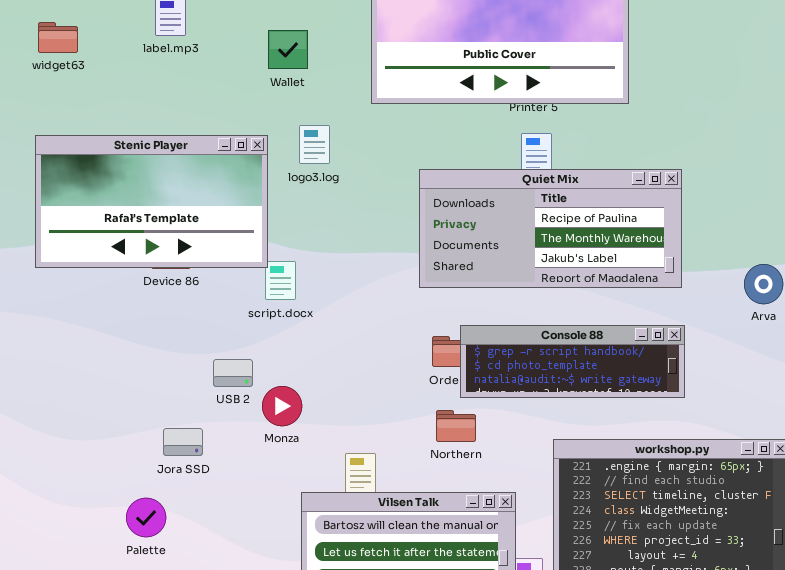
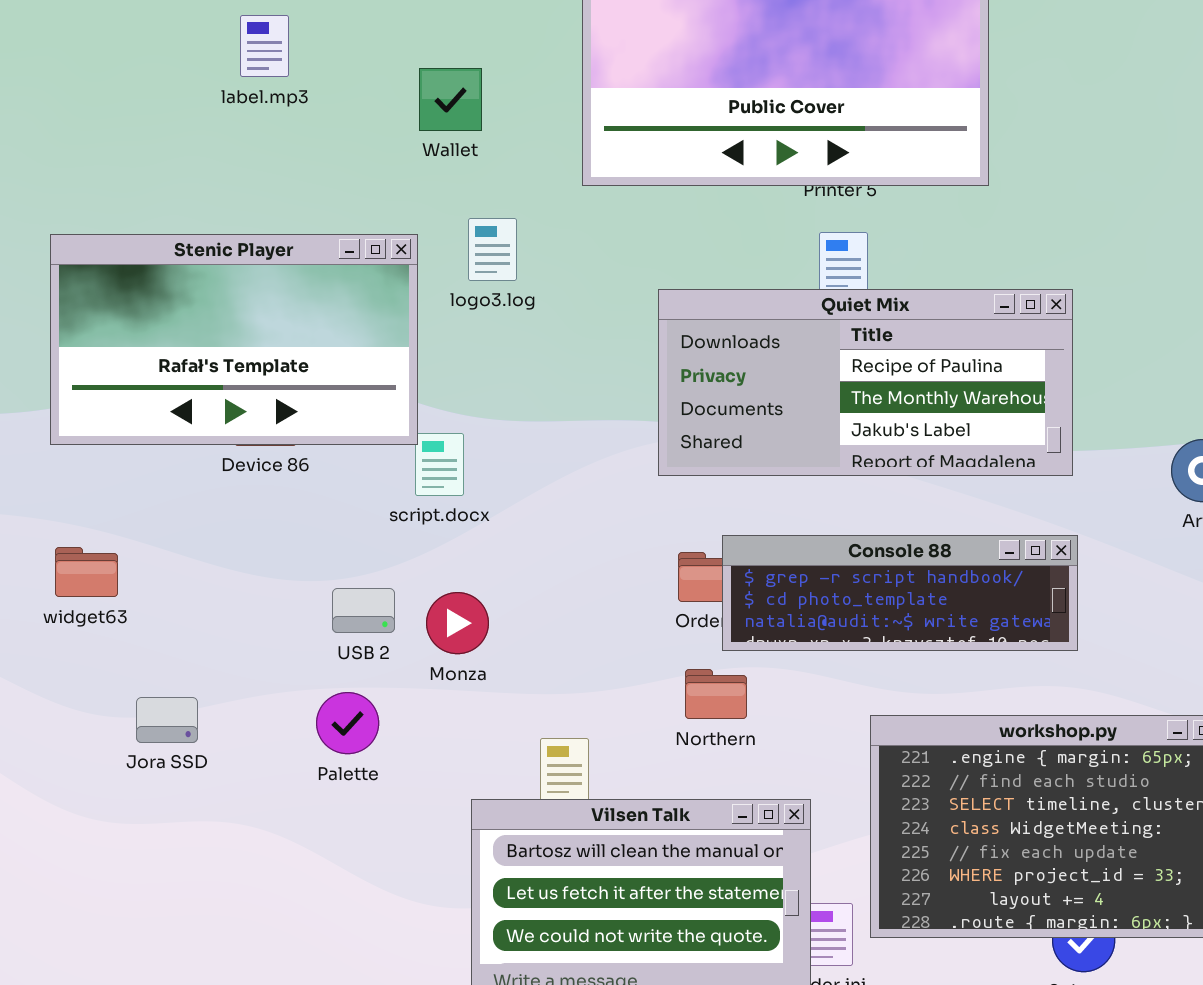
widget63: [38,22,78,53] -> [55,547,118,597], moved
Monza: [262,386,302,426] -> [426,592,489,654], moved
Jora SSD: [163,428,203,456] -> [136,697,198,743], moved
Palette: [126,498,166,537] -> [316,692,379,754], moved

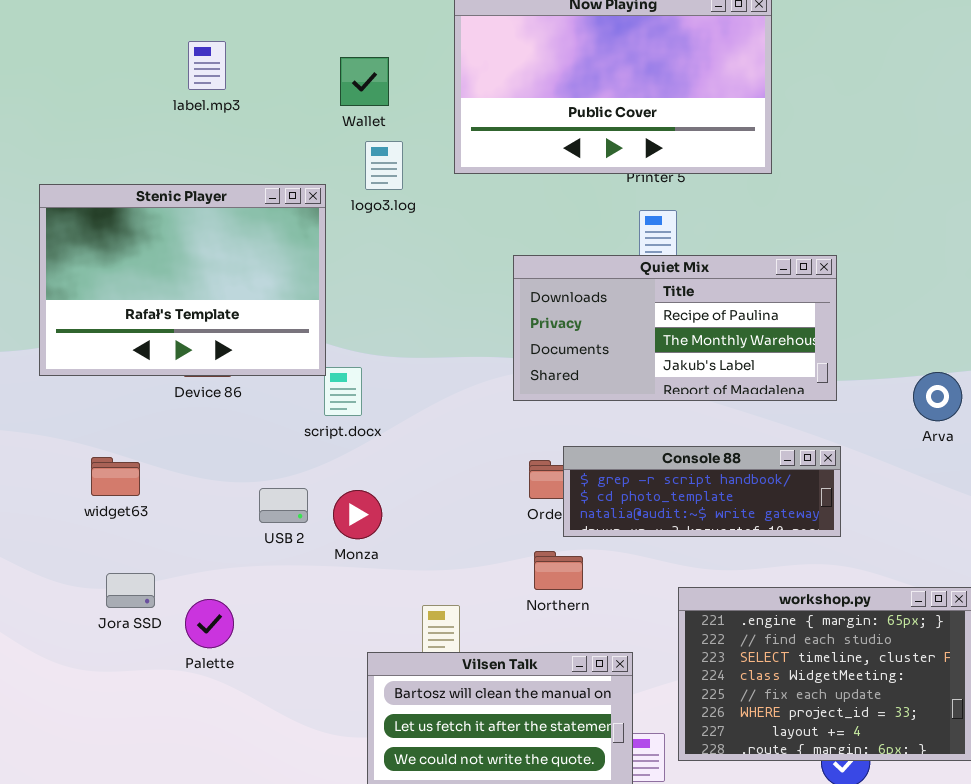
Wallet: [419,68,482,131] -> [340,57,389,106], moved
logo3.log: [468,218,517,281] -> [365,141,403,190], moved
Stenic Player: [50,234,418,445] -> [39,184,326,376], resized
widget63: [55,547,118,597] -> [91,457,140,496], moved
Palette: [316,692,379,754] -> [185,599,234,648], moved

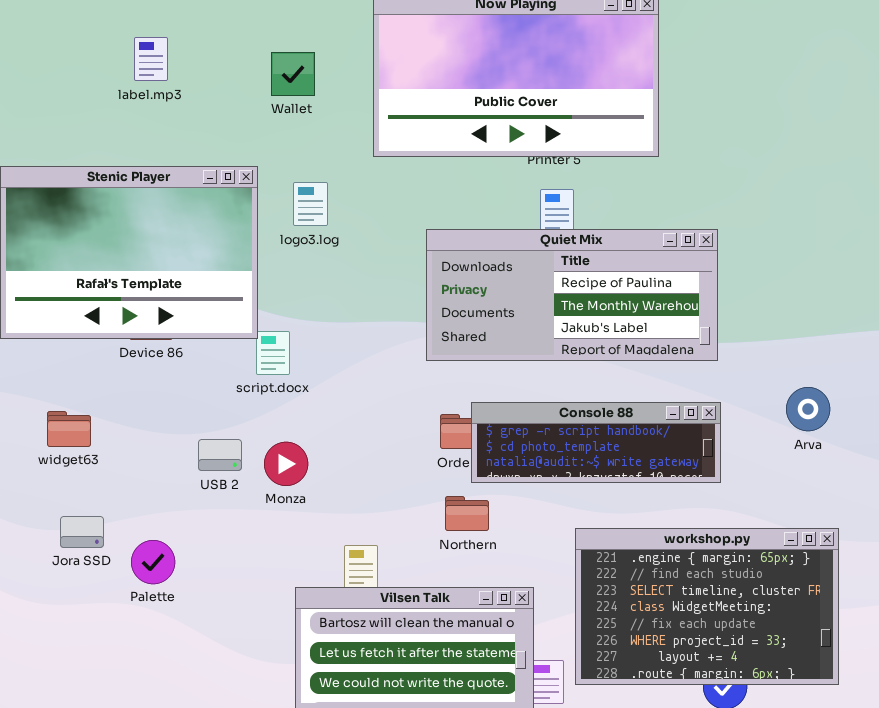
logo3.log: [365,141,403,190] -> [293,182,328,226], moved
Arva: [913,372,962,421] -> [786,387,830,431], moved

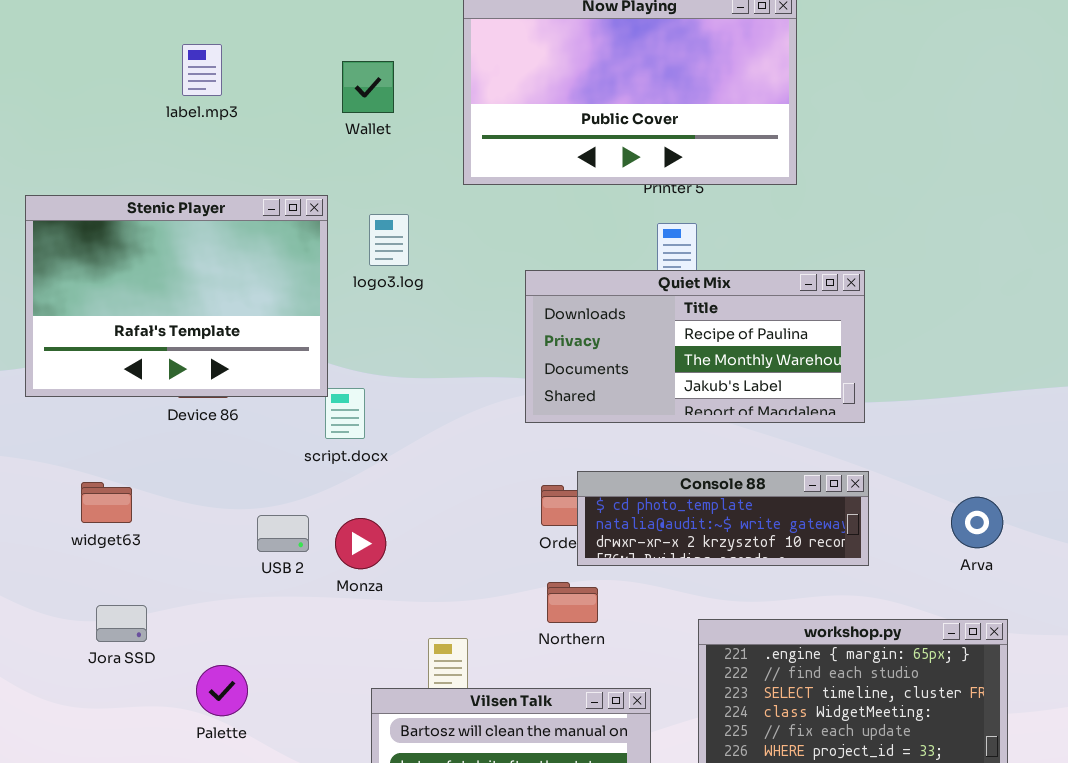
Arva: [786,387,830,431] -> [951,497,1003,548], moved
Console 88: [471,402,721,483] -> [577,471,869,566], scrolled down 1 row
Palette: [131,540,175,584] -> [196,665,248,716], moved

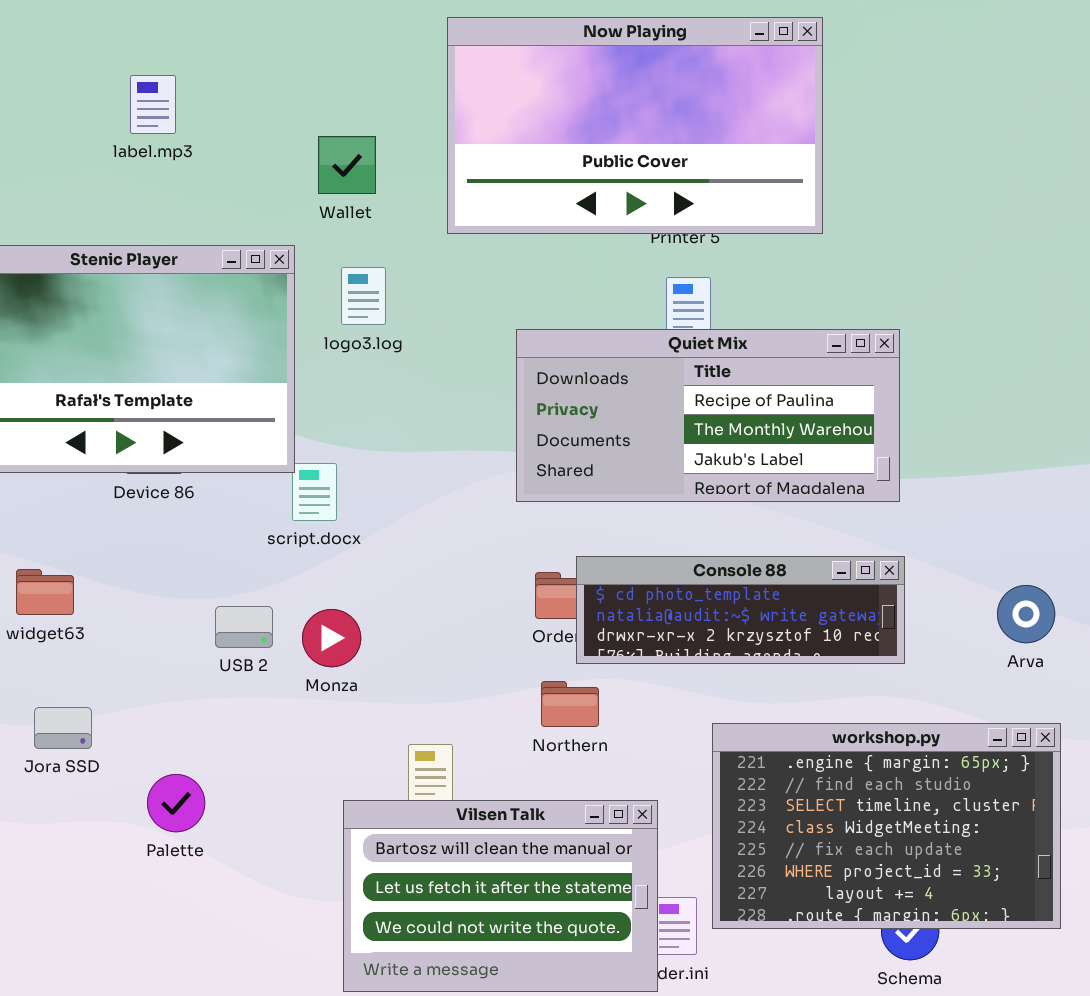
Wallet: [342,61,394,113] -> [318,136,376,194], moved

